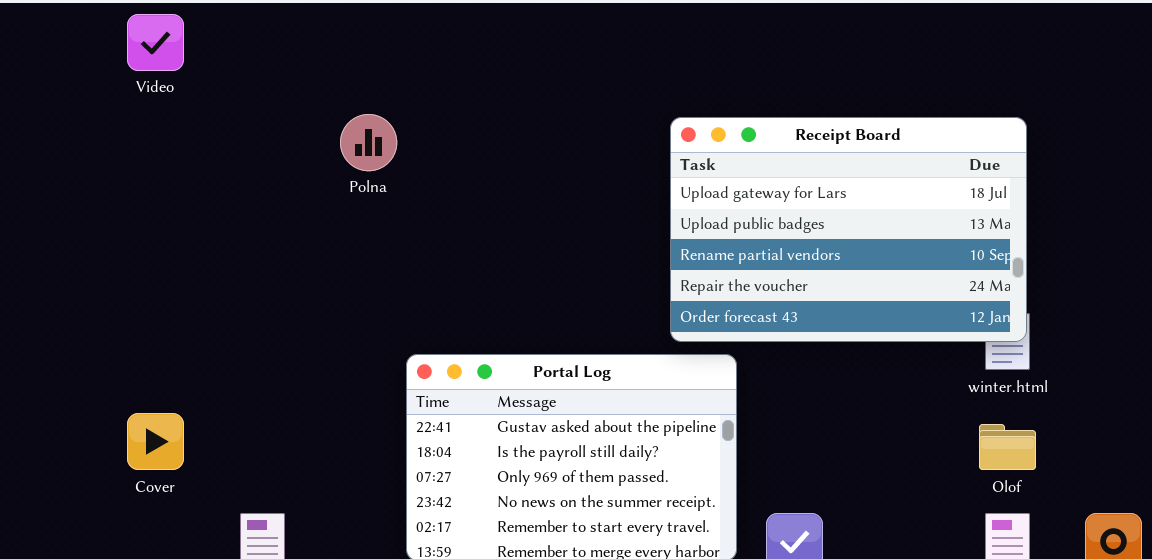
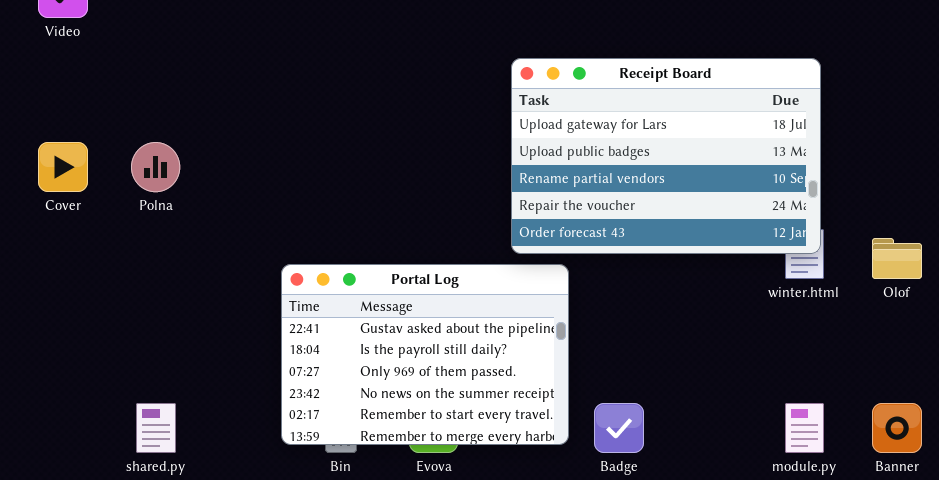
Polna: [340,114,397,171] -> [131,142,180,192], moved
Cover: [127,413,184,470] -> [38,142,88,192], moved
Olof: [979,424,1036,470] -> [872,238,922,279], moved

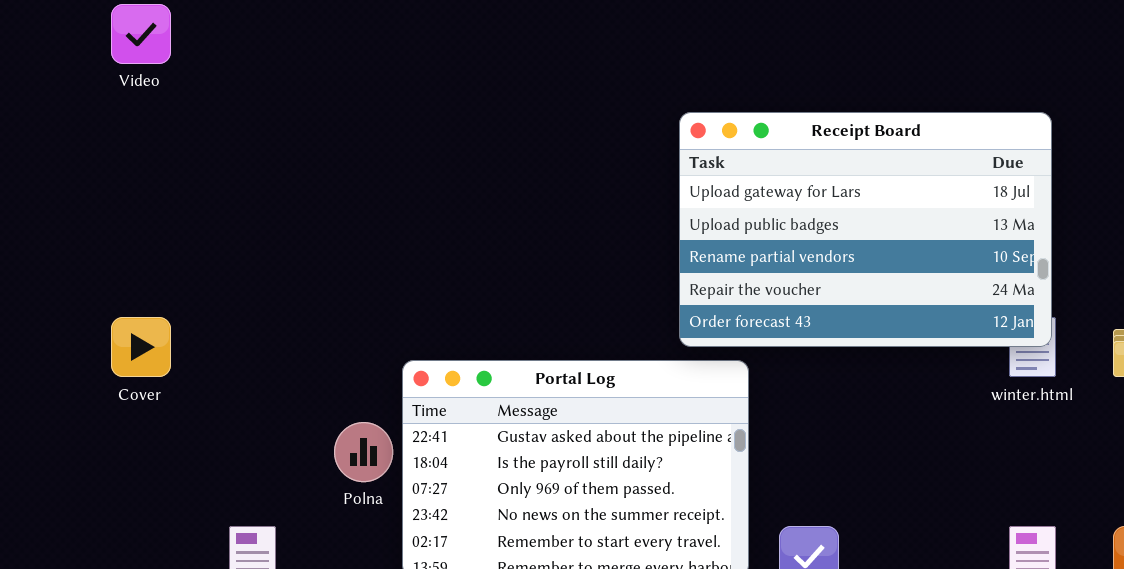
Cover: [38,142,88,192] -> [111,317,171,377], moved
Polna: [131,142,180,192] -> [334,422,393,482], moved

